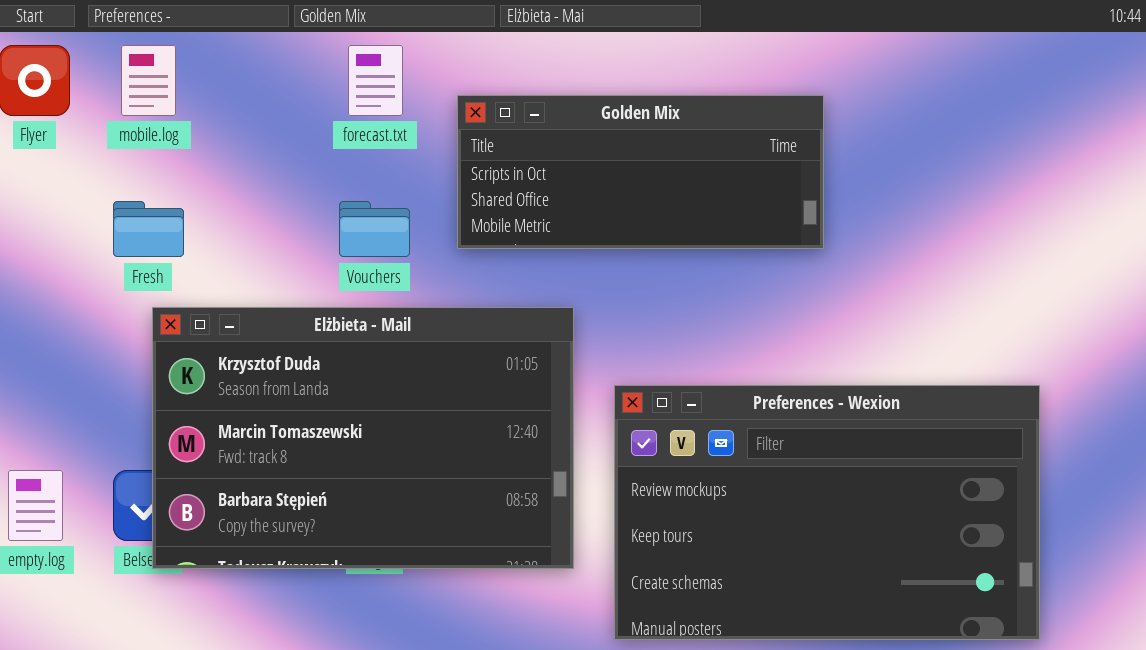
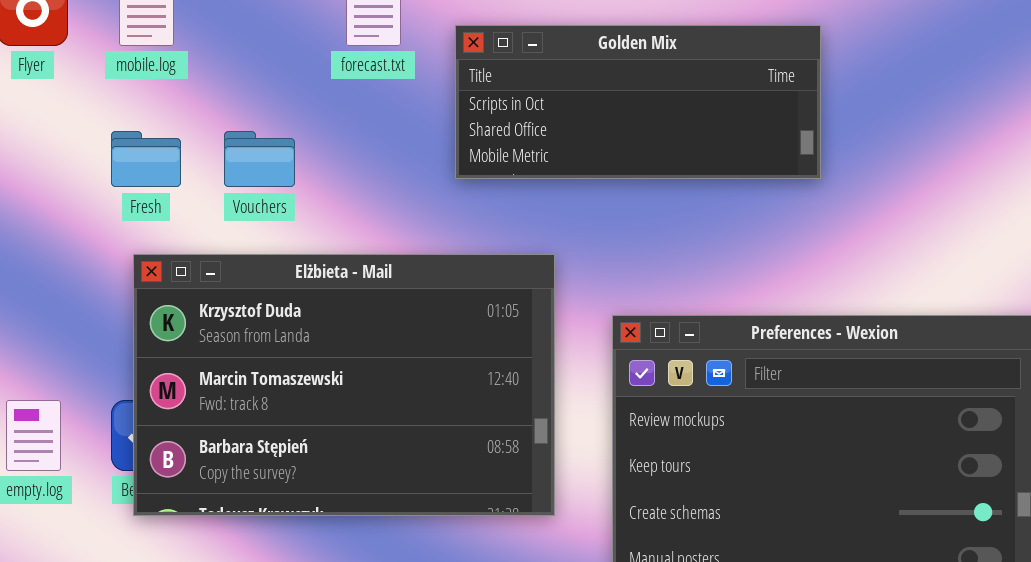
Vouchers: [339,201,410,257] -> [224,131,295,187], moved
Elżbieta - Mail: [152,307,574,569] -> [133,254,555,516], moved

